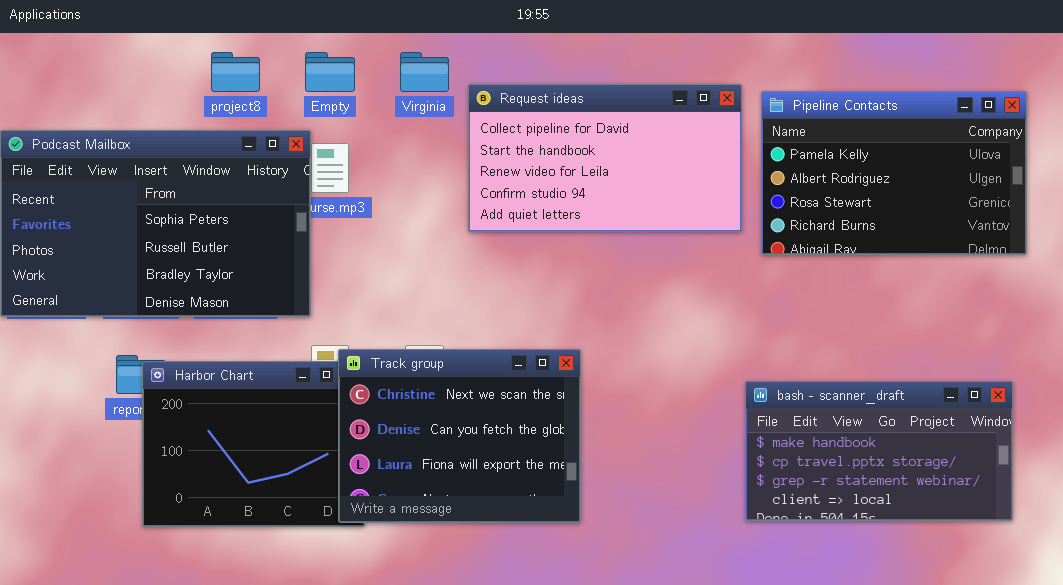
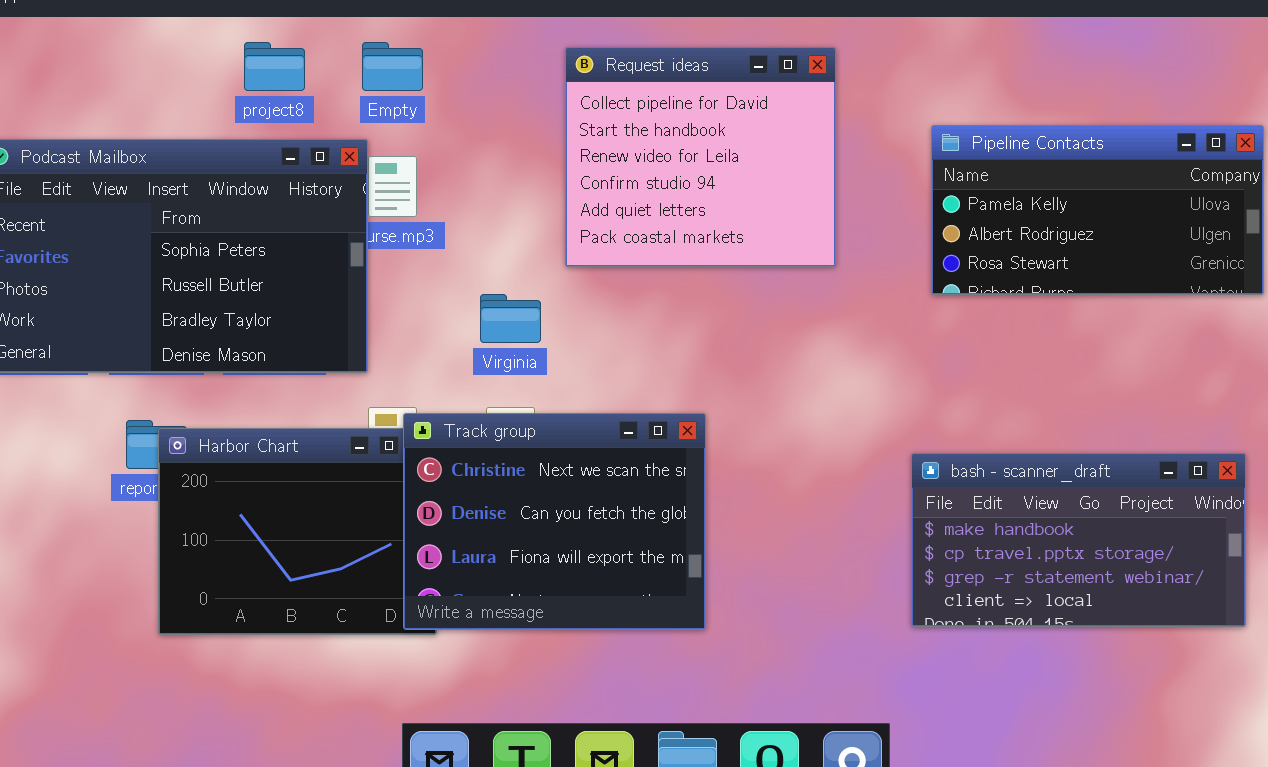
Virginia: [400,52,449,92] -> [480,294,541,343], moved
Request ideas: [468,84,742,232] -> [565,47,836,267], resized
Pipeline Contacts: [761,91,1027,255] -> [931,125,1264,295], resized

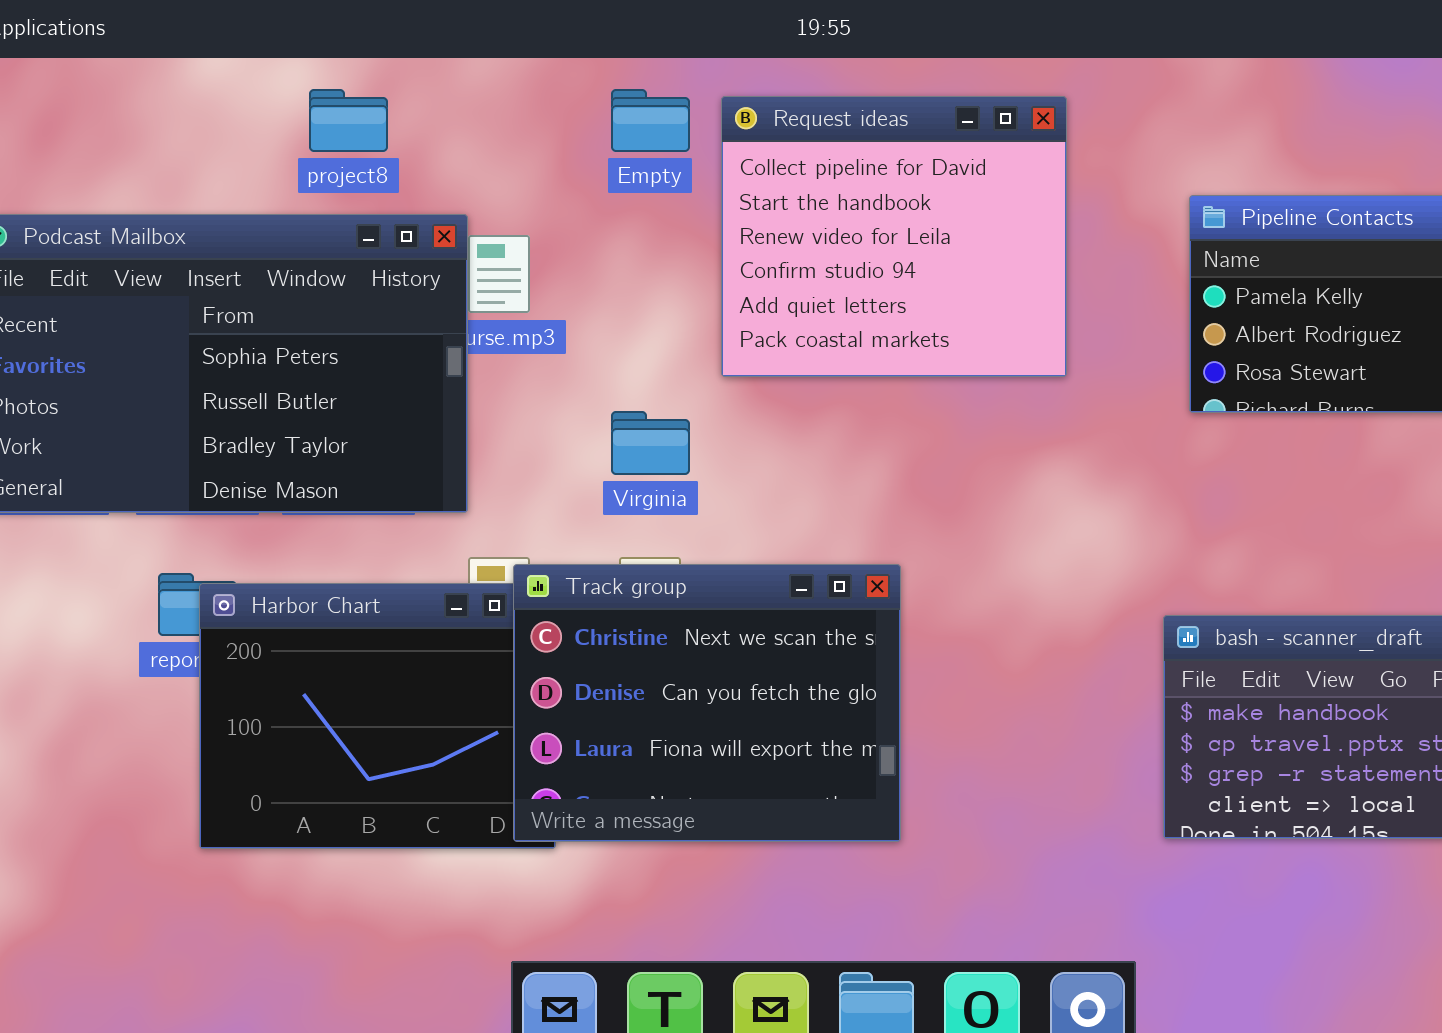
Empty: [362,42,423,91] -> [611,89,690,152], moved

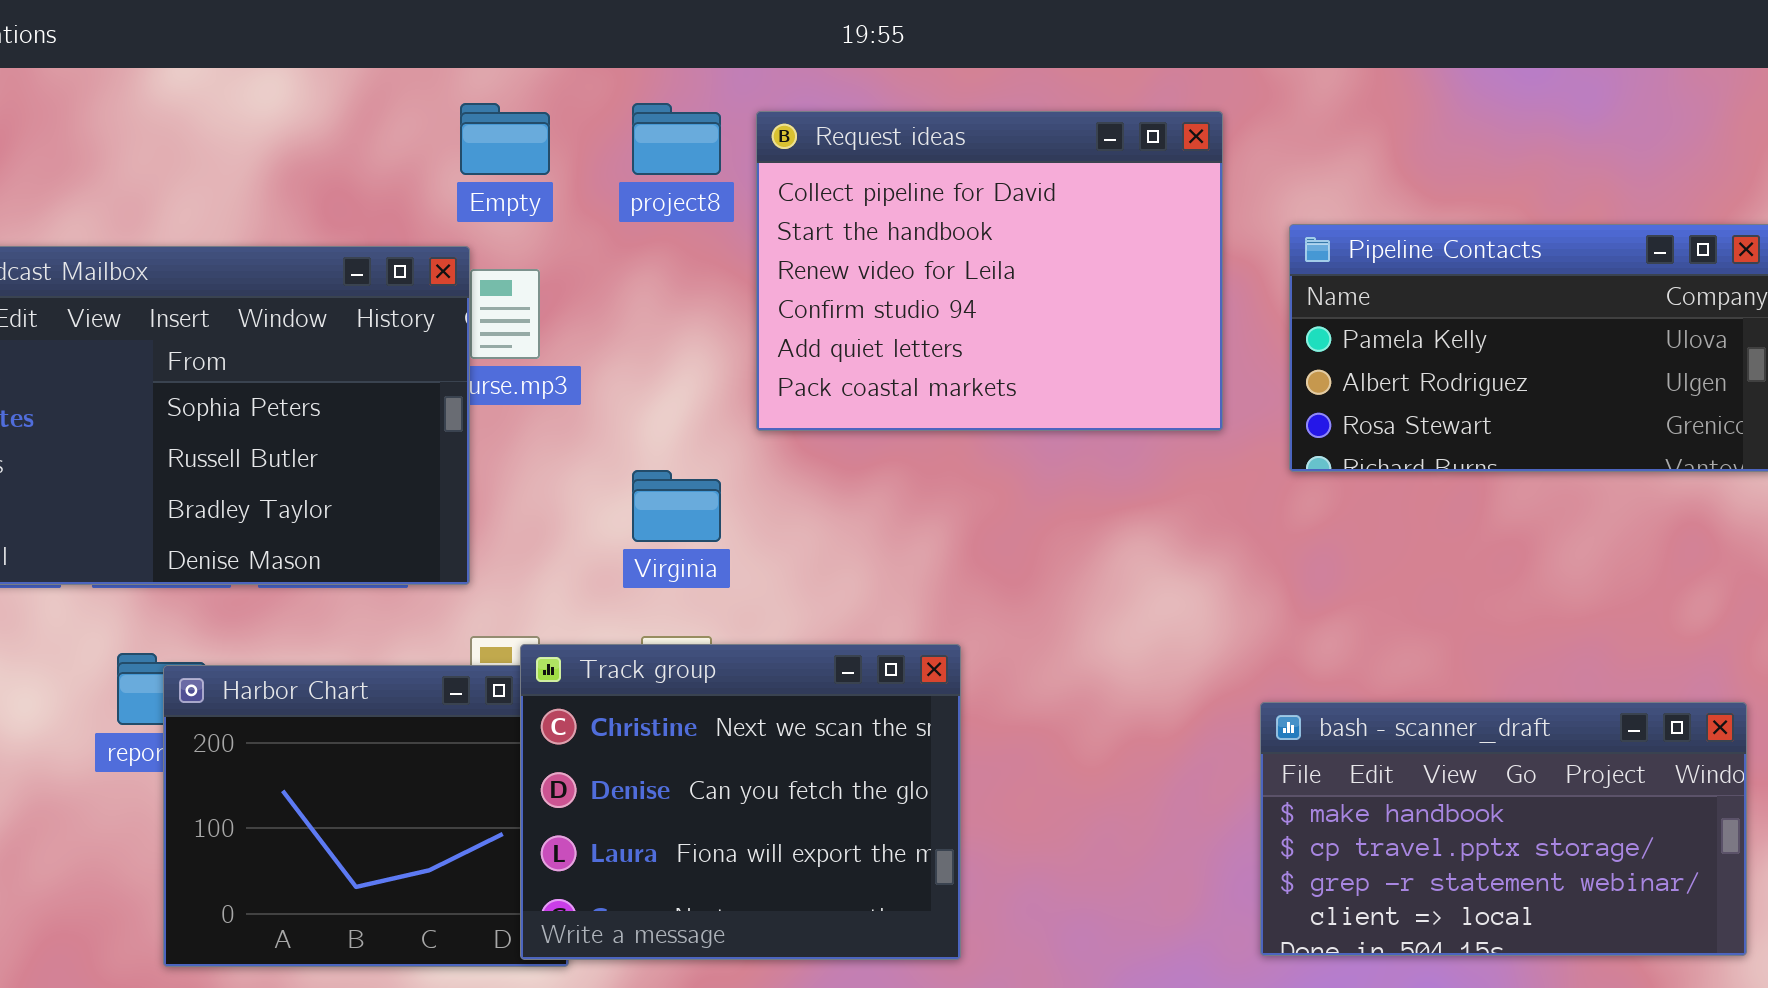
project8: [309,89,388,152] -> [632,103,721,175], moved
Empty: [611,89,690,152] -> [460,103,550,175], moved
Request ideas: [721,96,1067,377] -> [756,111,1223,431], resized

